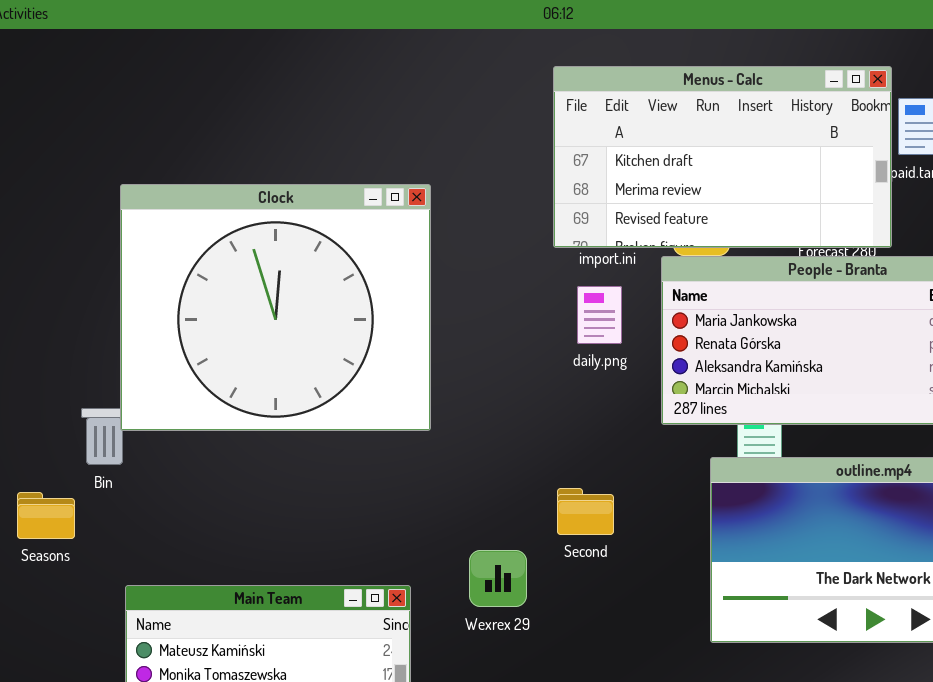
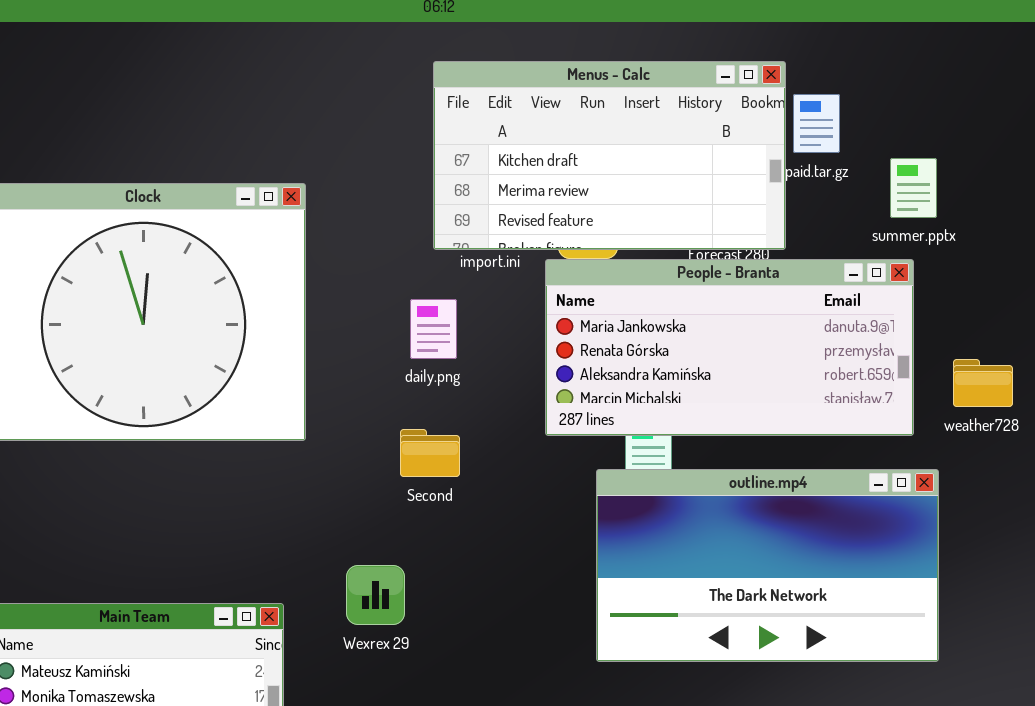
daily.png: [577,286,622,344] -> [410,299,457,359], moved
Second: [557,488,614,535] -> [400,429,460,477], moved

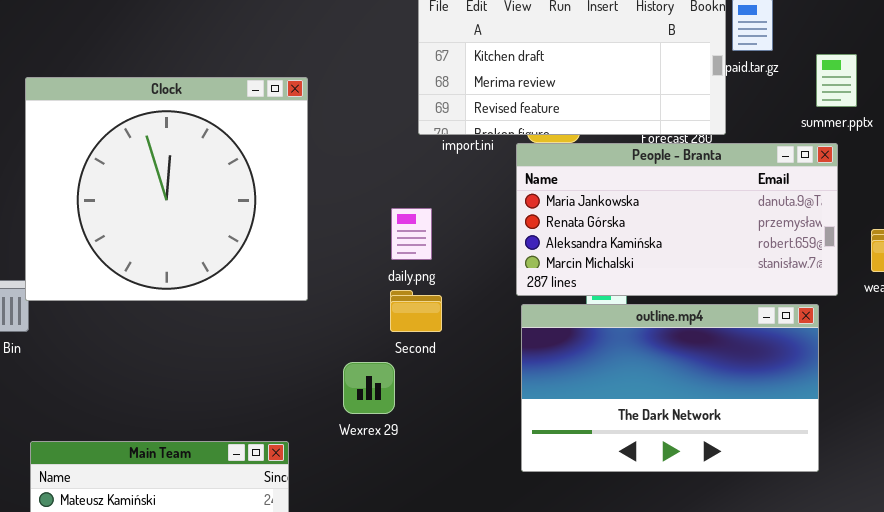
daily.png: [410,299,457,359] -> [391,208,432,260], moved
outline.mp4: [596,469,939,662] -> [521,304,819,472], moved
Wexrex 29: [346,565,405,625] -> [343,362,395,414], moved

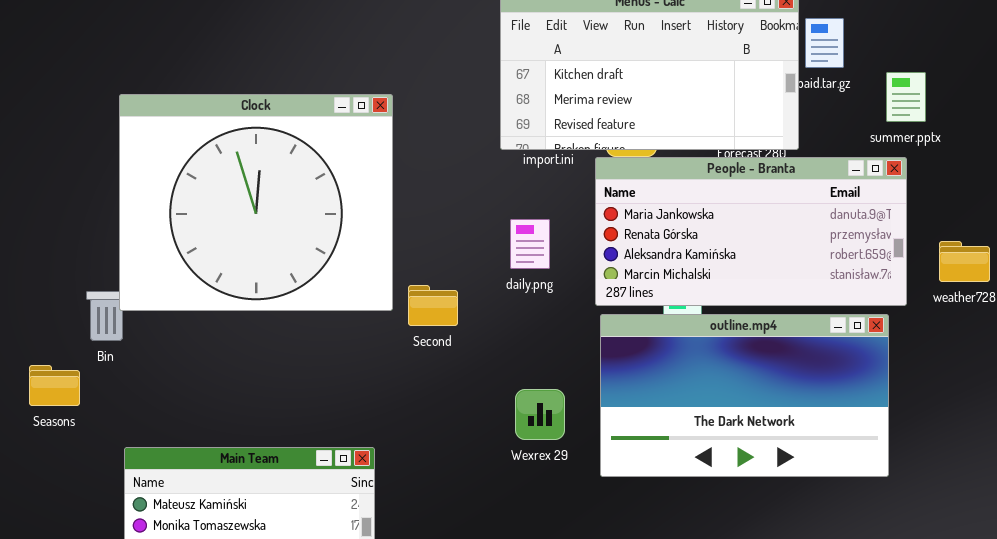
daily.png: [391,208,432,260] -> [510,219,550,269], moved
Second: [390,290,442,332] -> [408,285,458,326], moved
Wexrex 29: [343,362,395,414] -> [515,389,565,440], moved

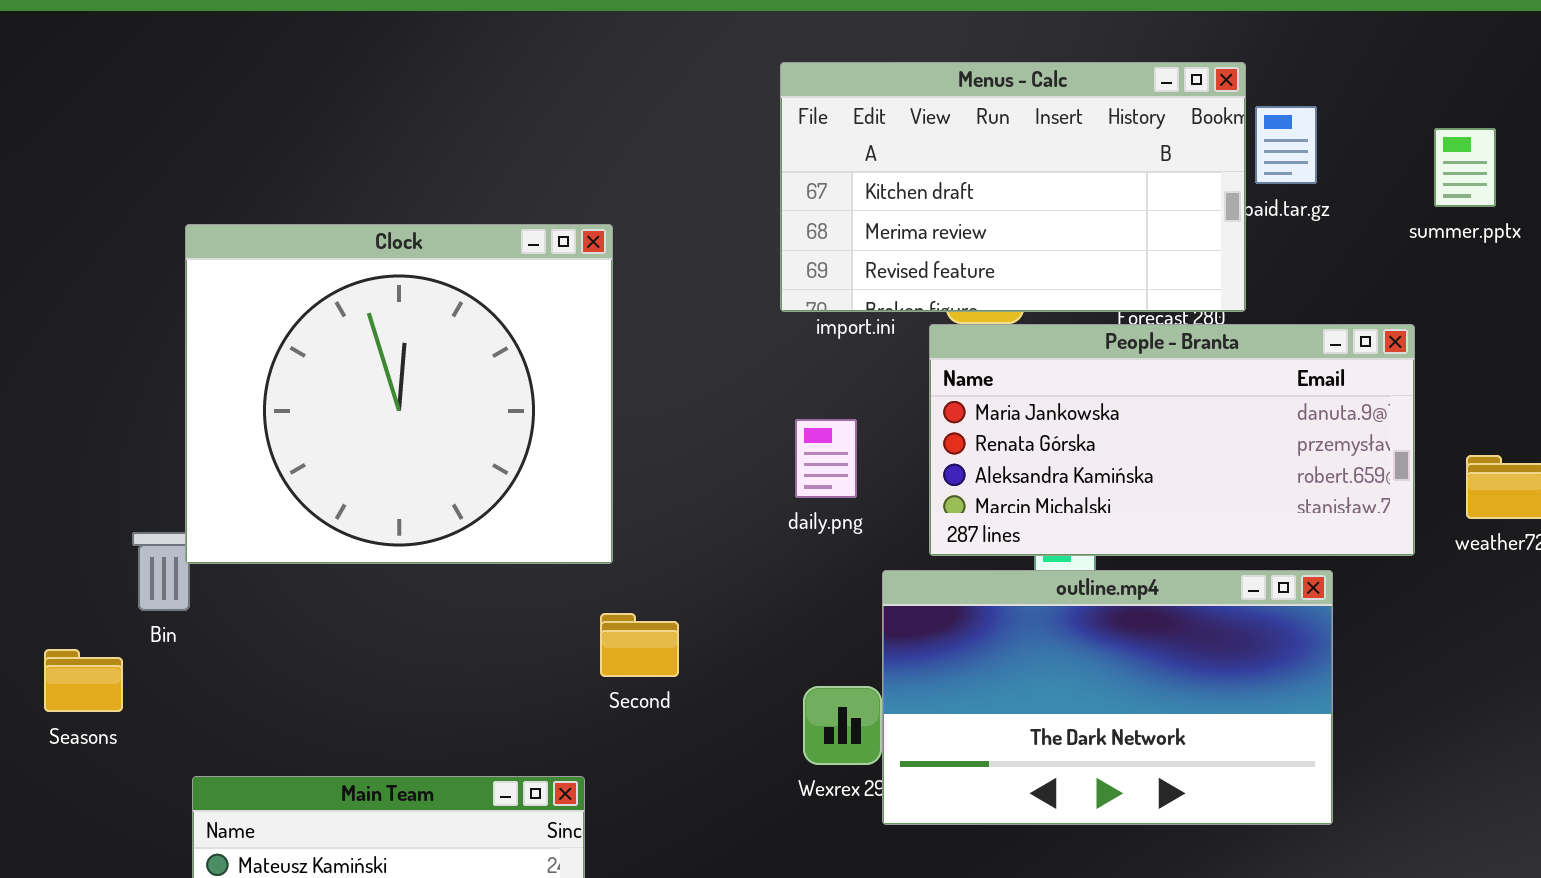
summer.pptx: [886,72,926,122] -> [1434,128,1496,207], moved
Second: [408,285,458,326] -> [600,613,679,677], moved
outline.mp4: [600,314,889,477] -> [882,570,1333,825], moved

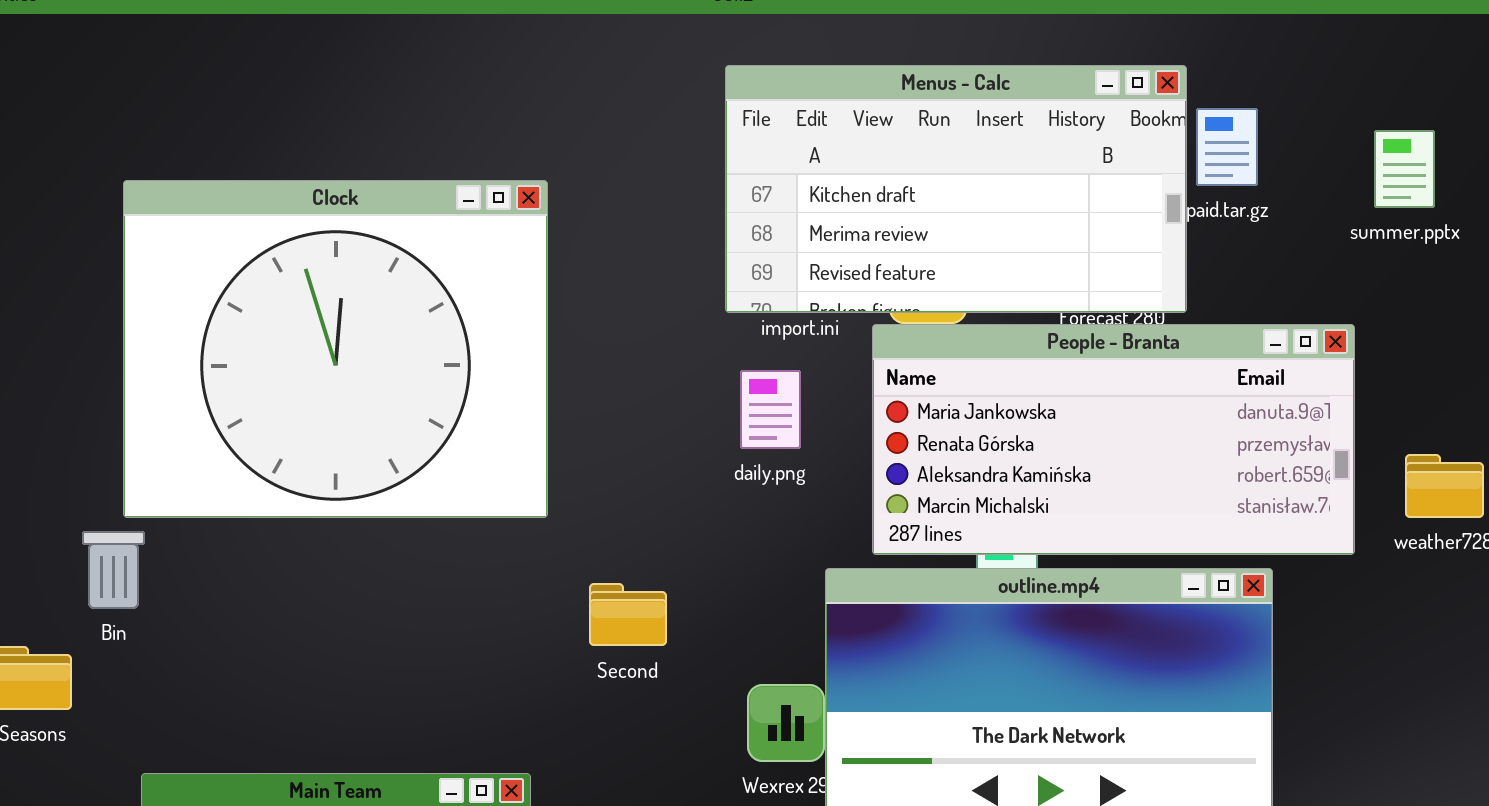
Clock: [185,224,613,564] -> [123,180,548,518], moved
daily.png: [795,419,857,498] -> [740,370,801,449], moved
Second: [600,613,679,677] -> [589,583,667,646], moved

